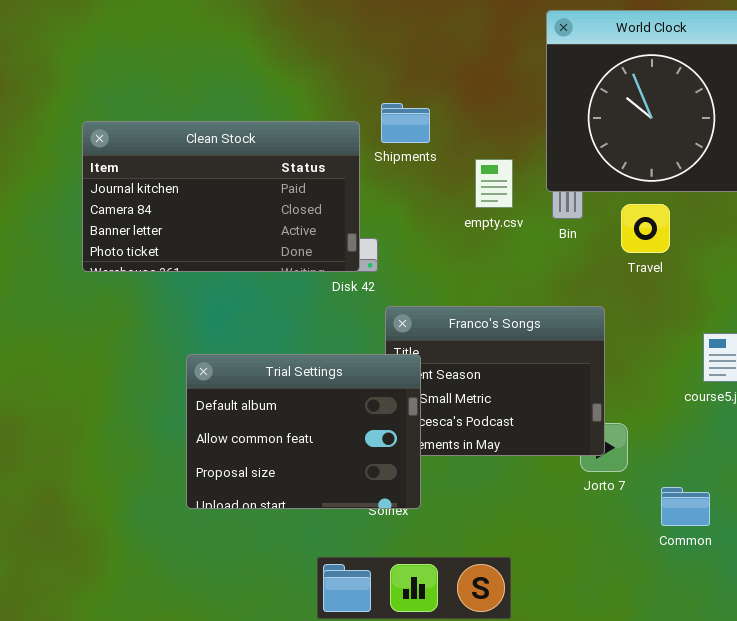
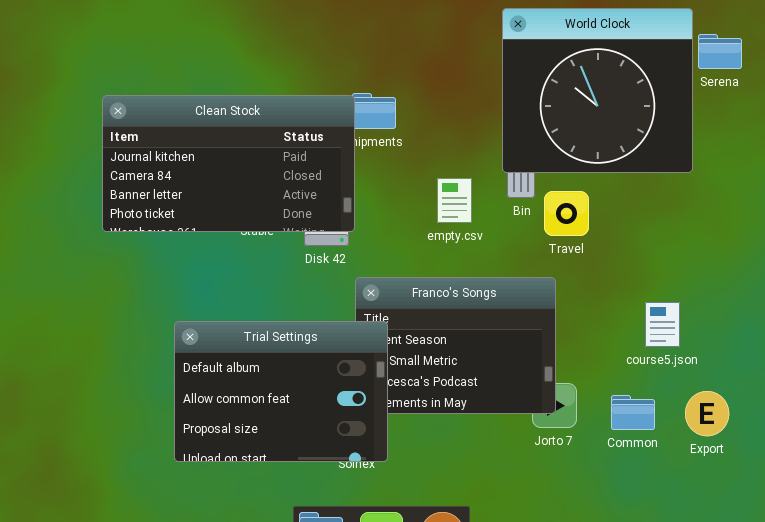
Clean Stock: [82,121,360,272] -> [102,95,355,232], moved
empty.csv: [475,159,513,208] -> [437,178,472,223], moved
Travel: [621,204,670,253] -> [544,191,589,236], moved
Common: [661,487,710,526] -> [611,395,655,430], moved

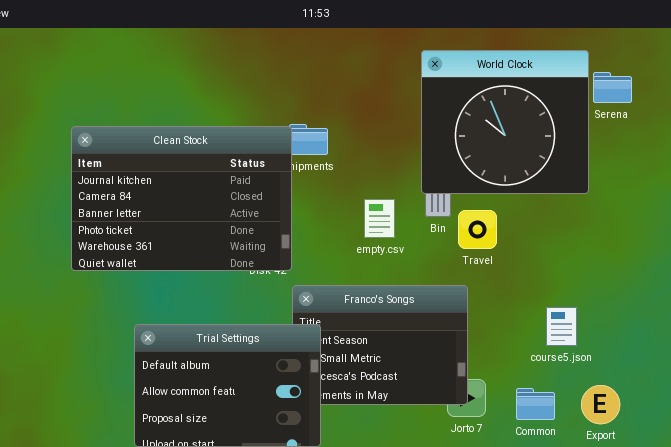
Clean Stock: [102,95,355,232] -> [71,126,292,271], resized

